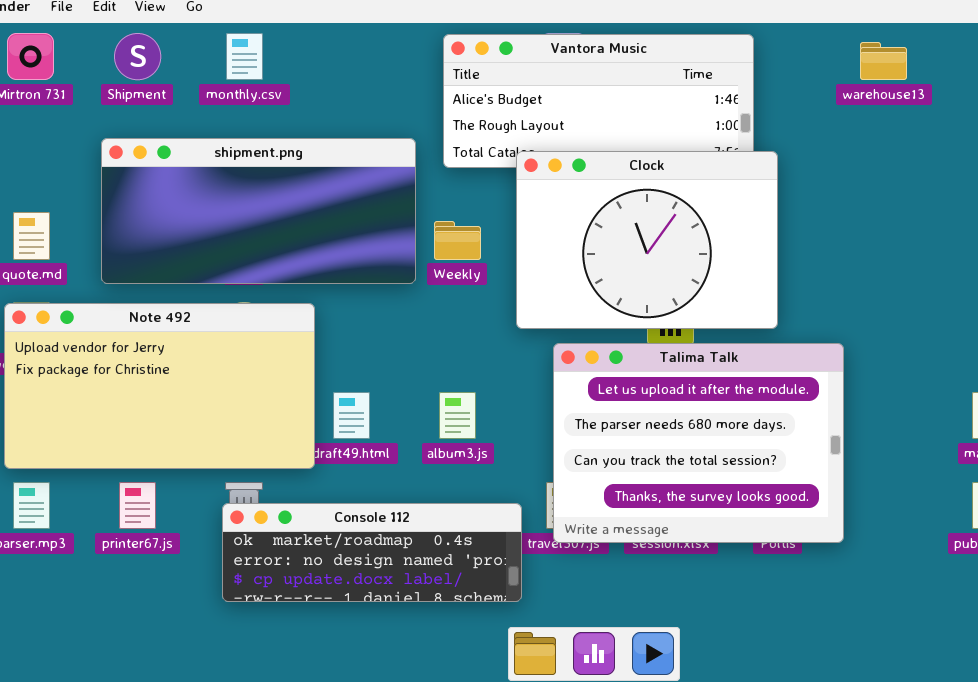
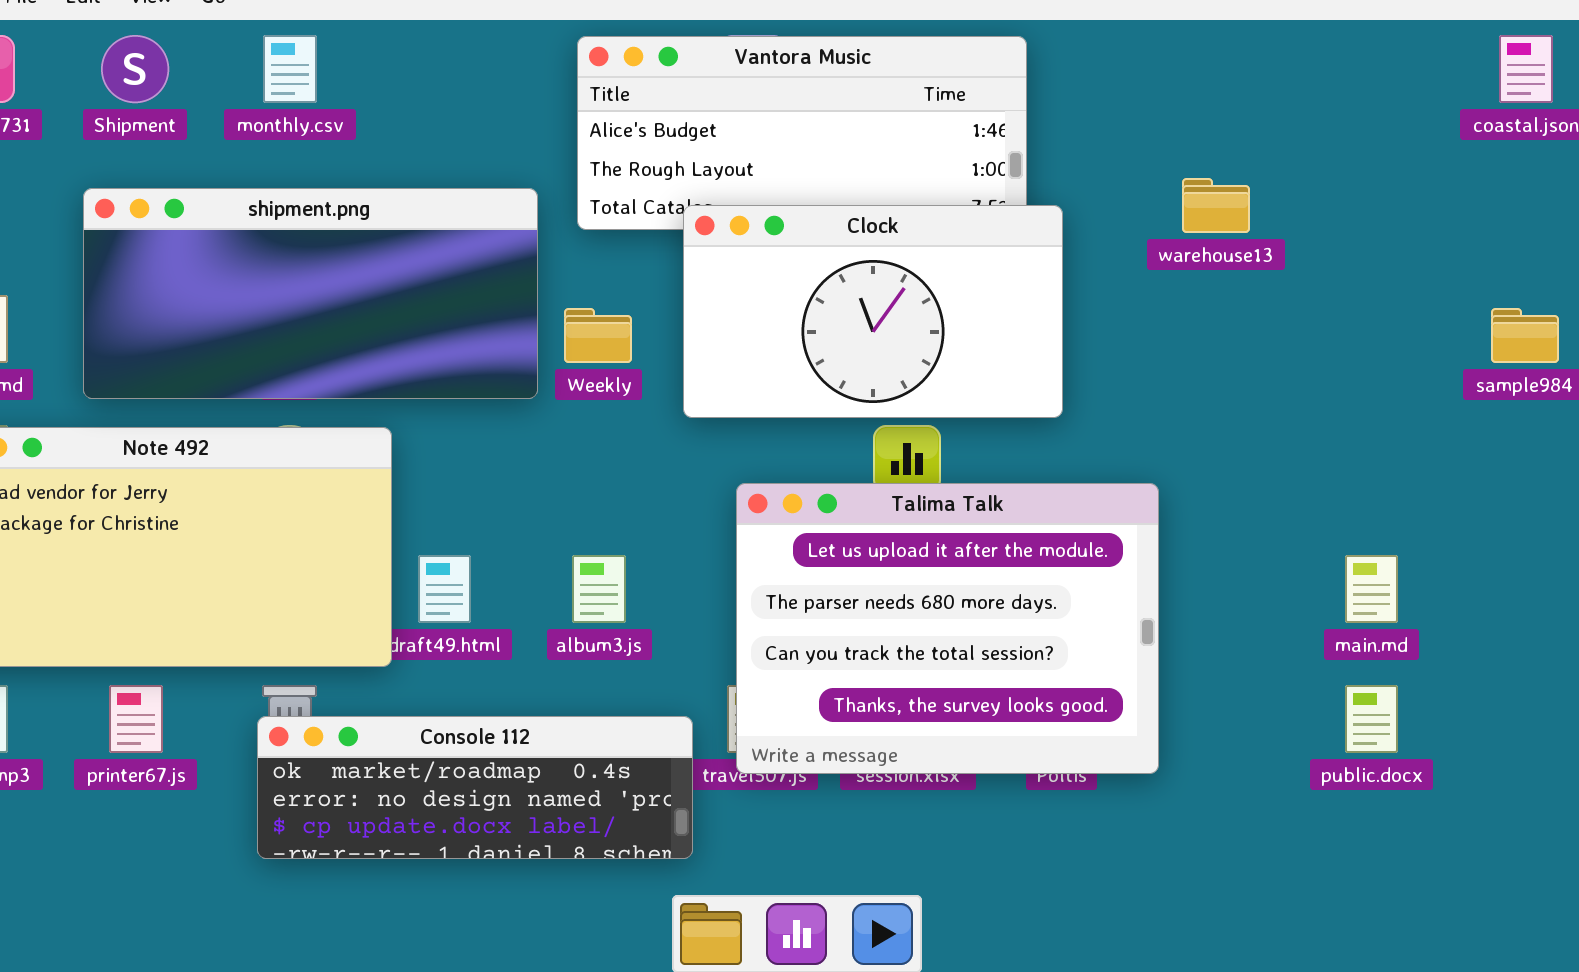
warehouse13: [860,42,907,80] -> [1182,178,1250,233], moved
Clock: [516,151,778,329] -> [683,205,1063,418], resized

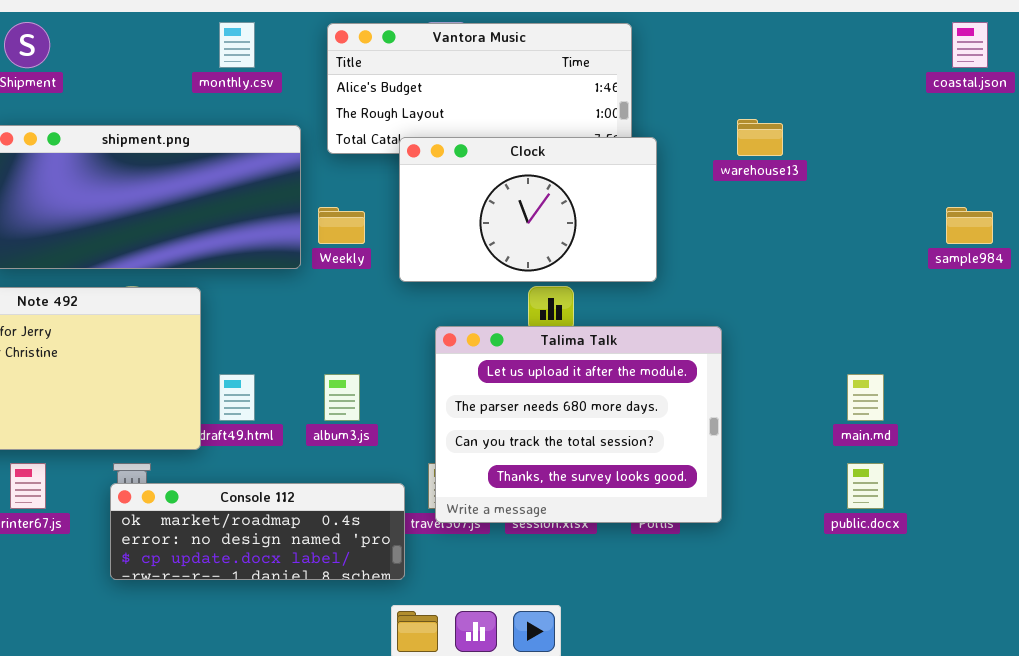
monthly.csv: [263,35,317,103] -> [219,22,255,68], moved

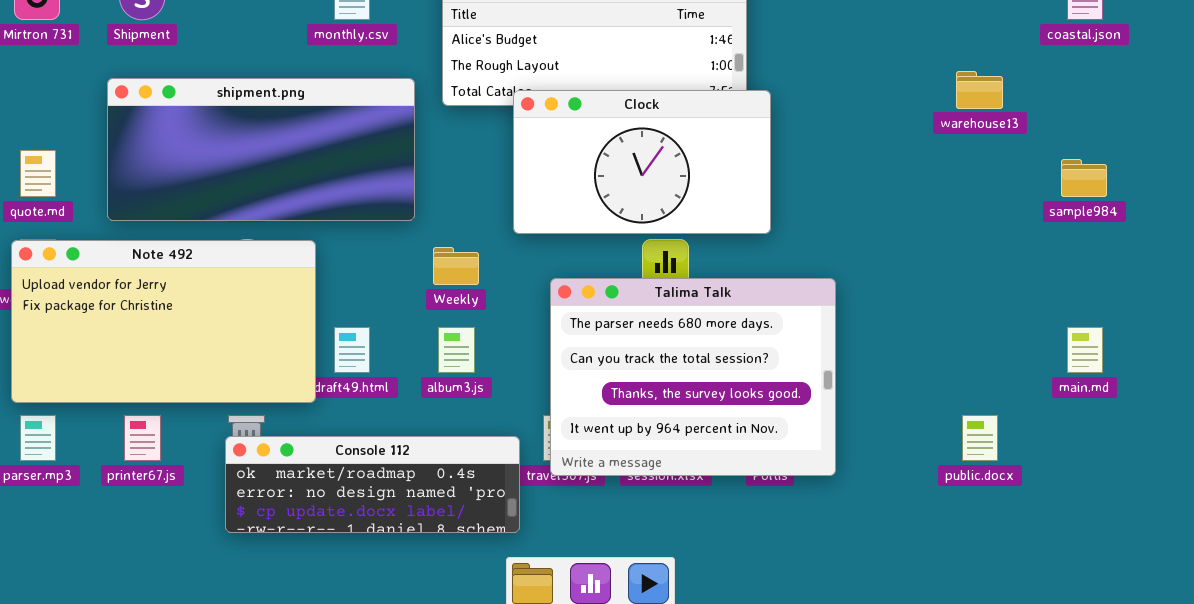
warehouse13: [737,119,783,156] -> [956,71,1003,109], moved
Weekly: [318,207,365,244] -> [433,247,479,285], moved
Talima Talk: [435,326,722,523] -> [550,278,836,476], scrolled down 1 row
main.md: [847,374,884,421] -> [1067,327,1103,373], moved

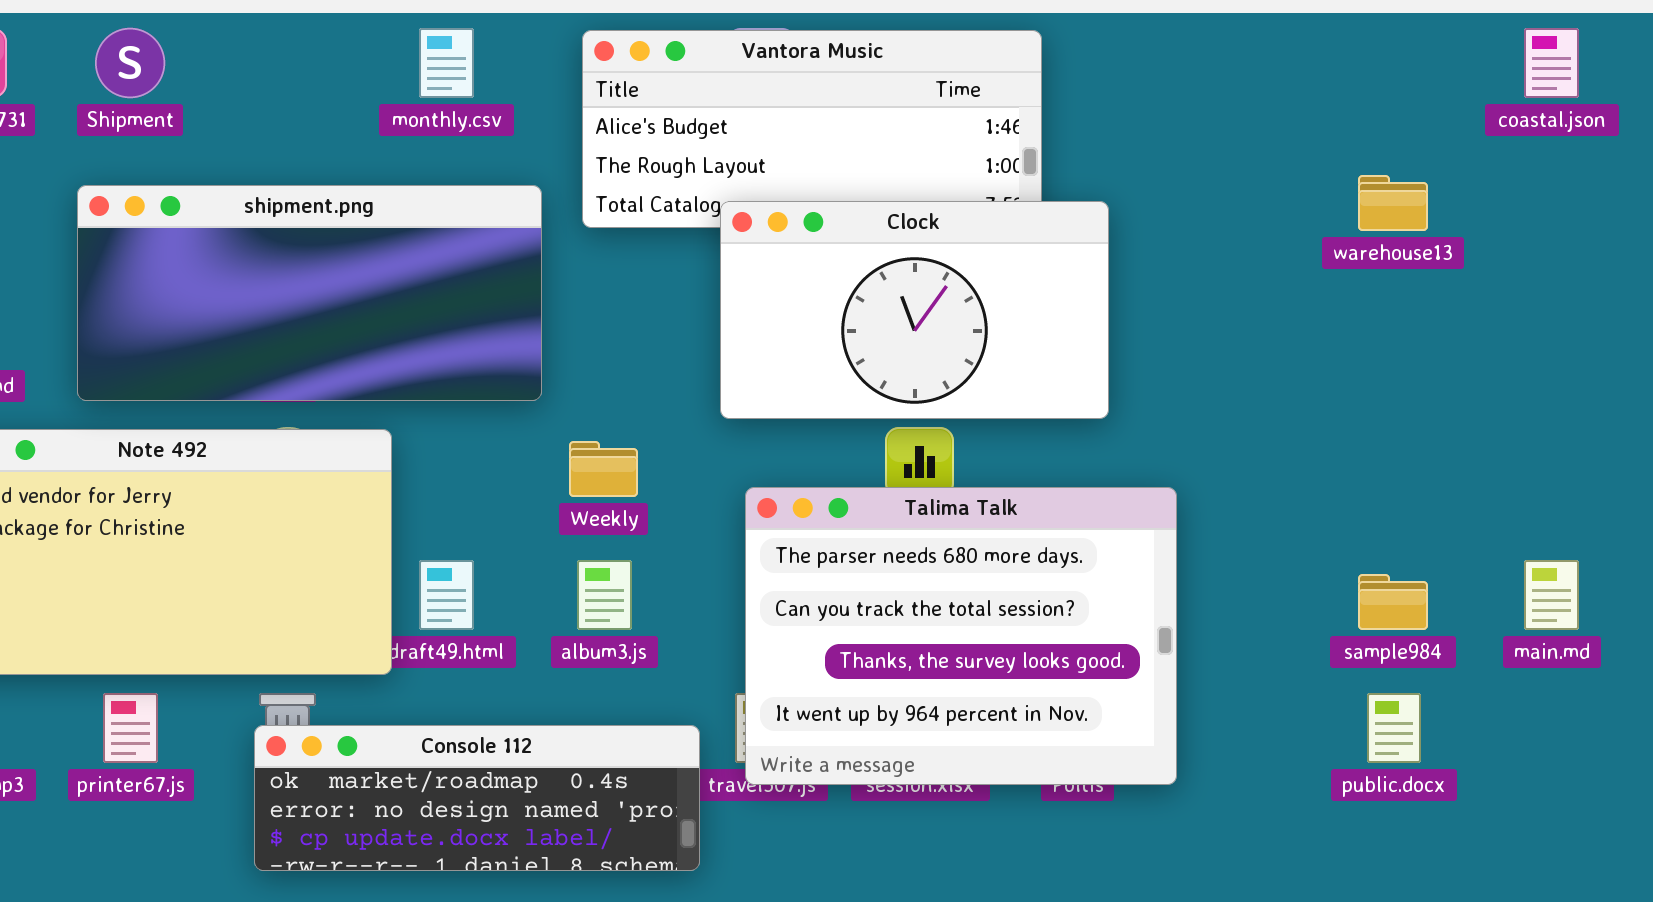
Clock: [513,90,771,234] -> [720,201,1109,419], moved
sample984: [1061,159,1107,197] -> [1358,574,1428,630], moved

